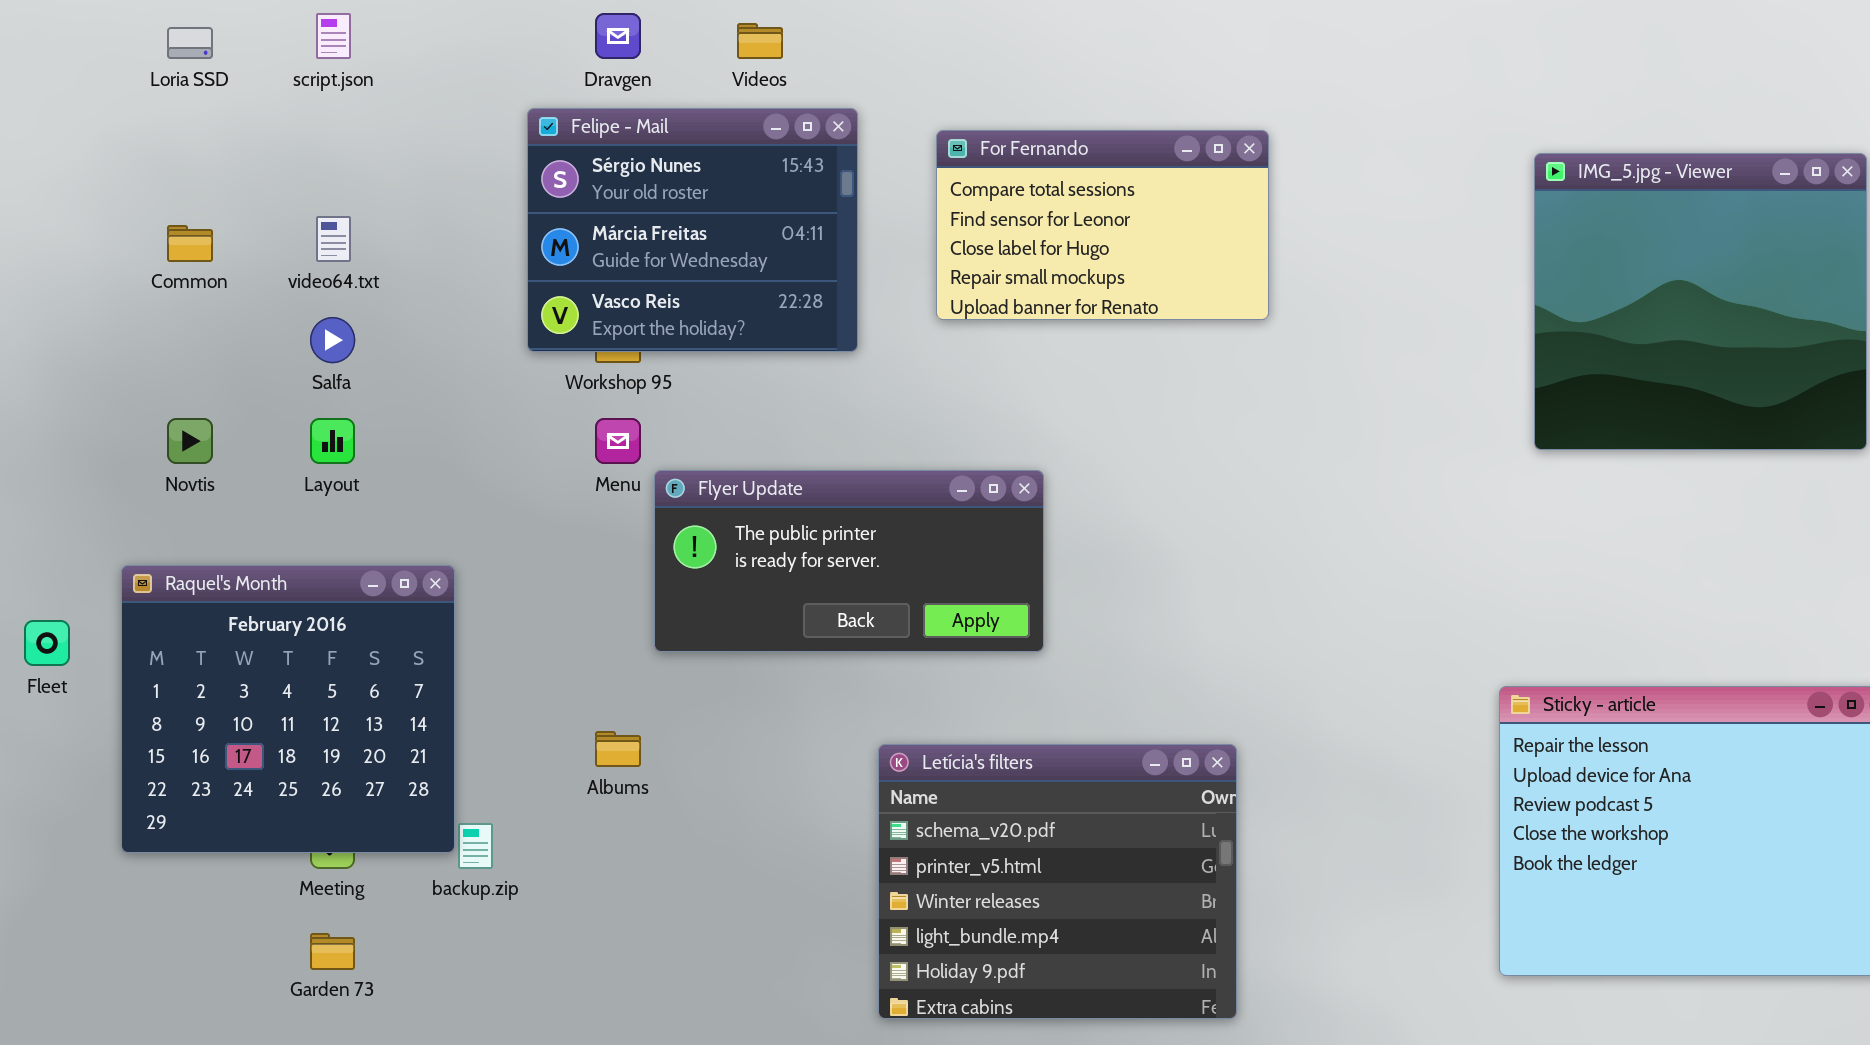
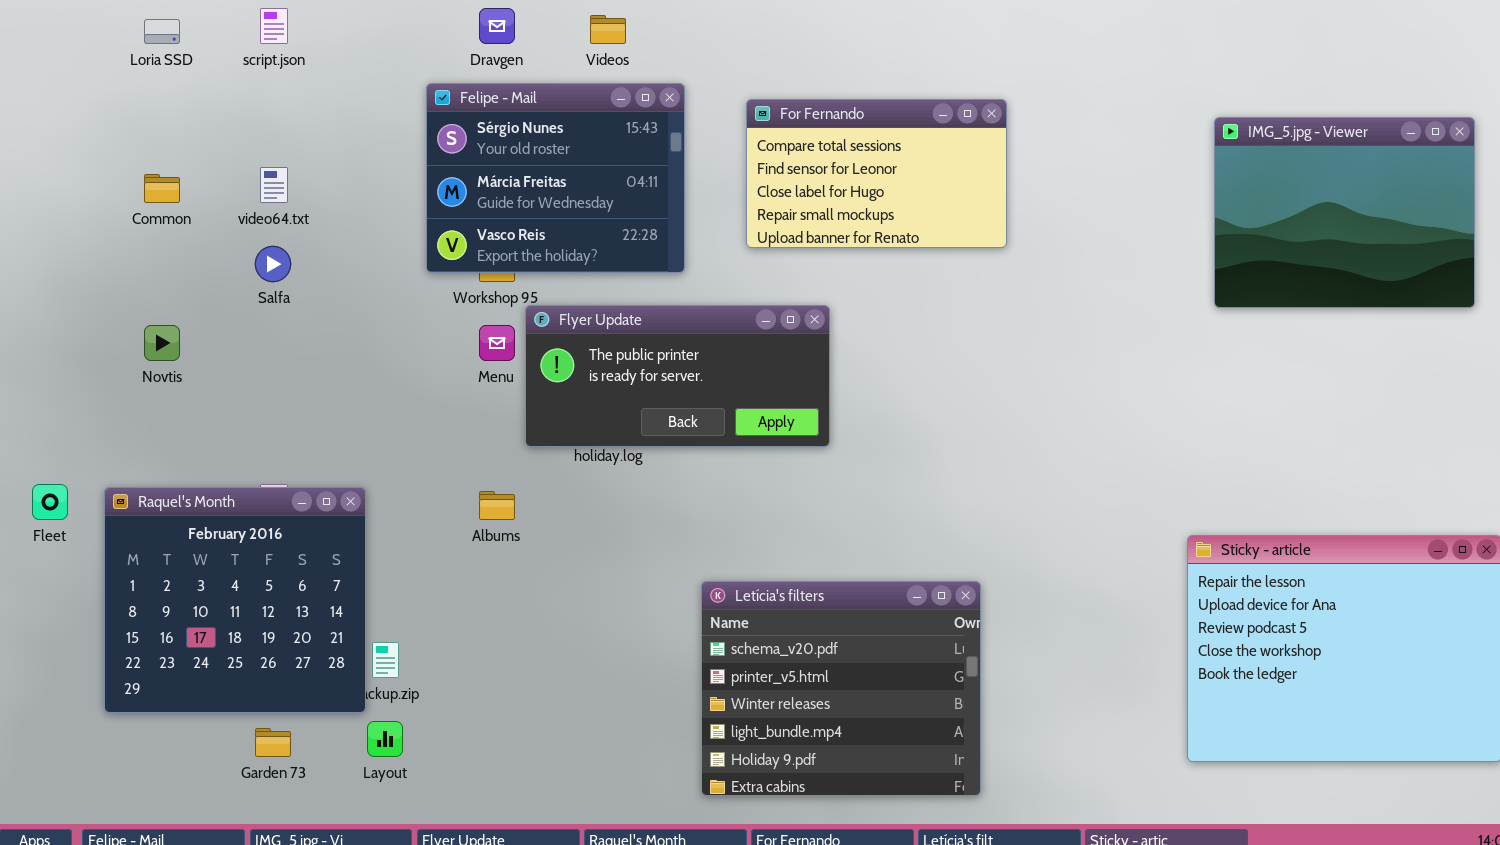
IMG_5.jpg - Viewer: [1534,153,1867,450] -> [1214,117,1475,308], resized
Layout: [310,418,355,464] -> [367,721,403,757], moved
Flyer Update: [654,470,1044,652] -> [525,305,830,447], moved
Raquel's Month: [121,565,455,853] -> [104,487,366,713], moved
Albums: [595,731,641,767] -> [479,491,515,520], moved

